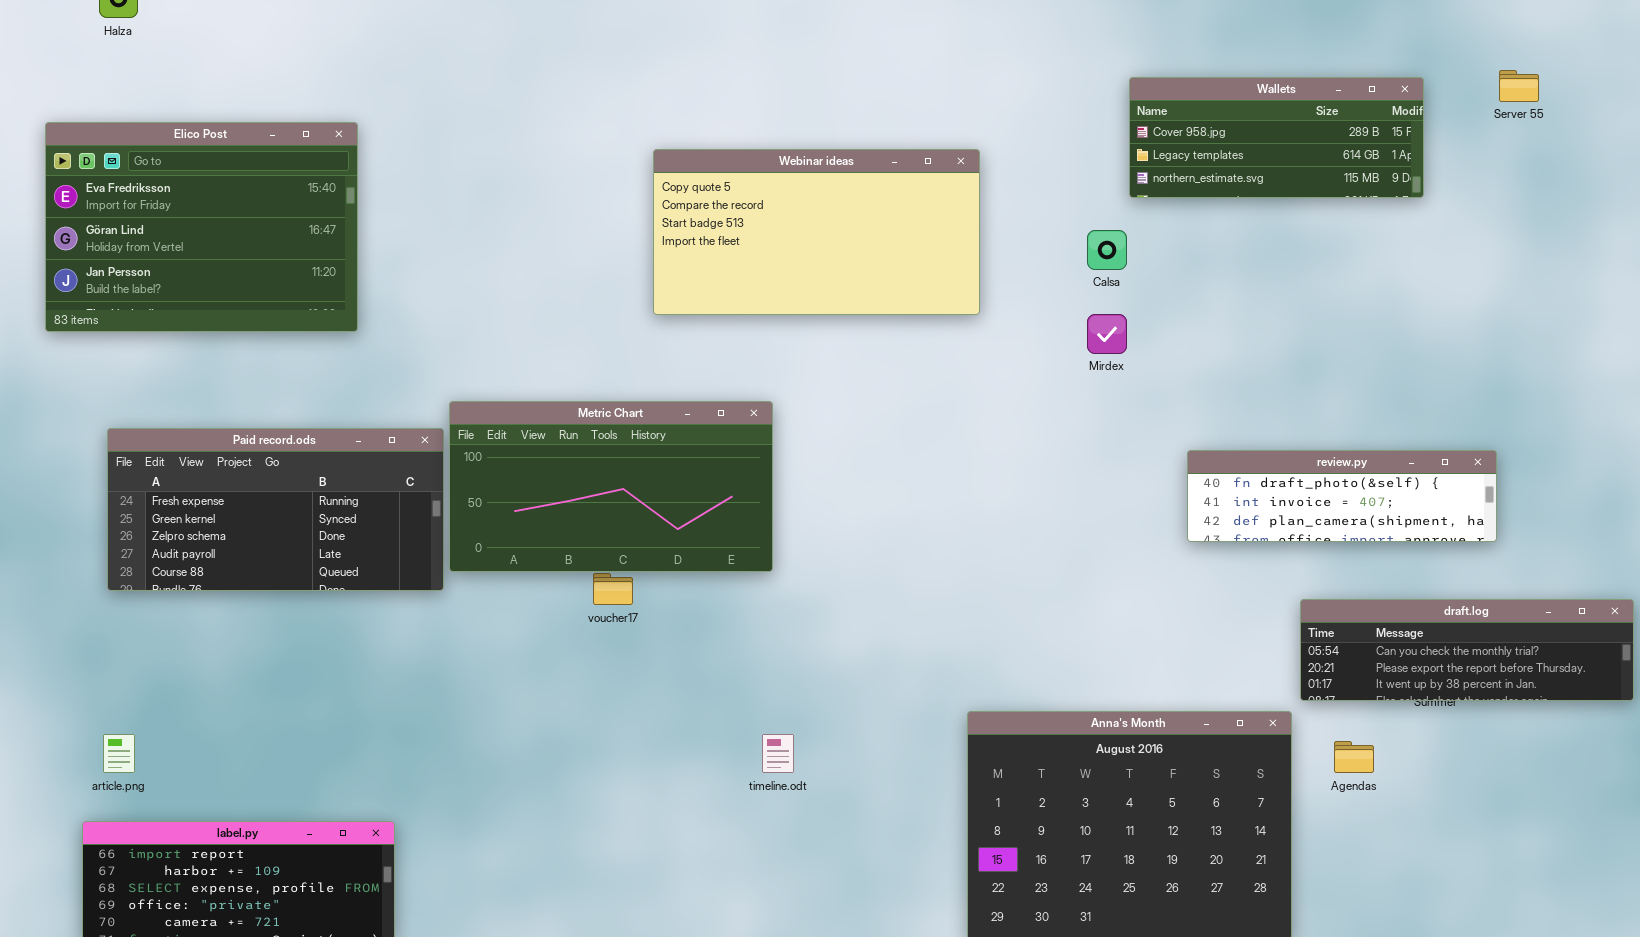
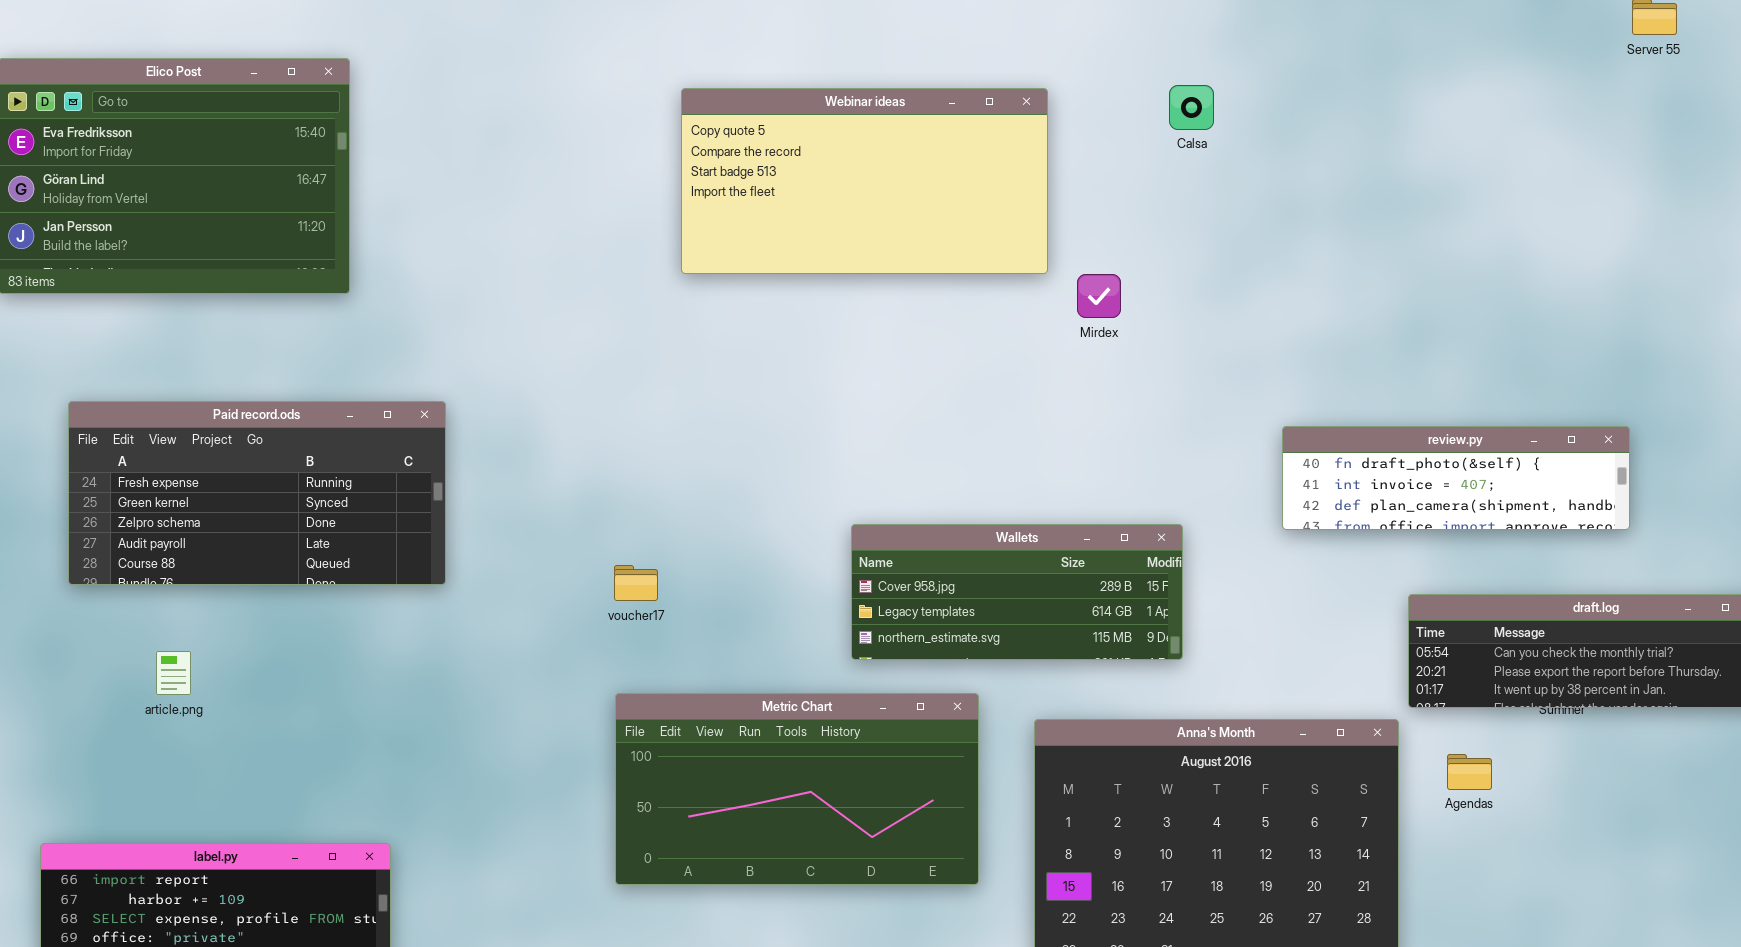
Wallets: [1129,77,1424,198] -> [851,524,1183,660], moved
Calsa: [1087,230,1127,270] -> [1169,85,1214,130], moved
Mirdex: [1087,314,1127,354] -> [1077,274,1121,318], moved
Metric Chart: [449,401,773,572] -> [615,693,979,885], moved
article.png: [103,734,135,773] -> [156,651,191,695], moved

